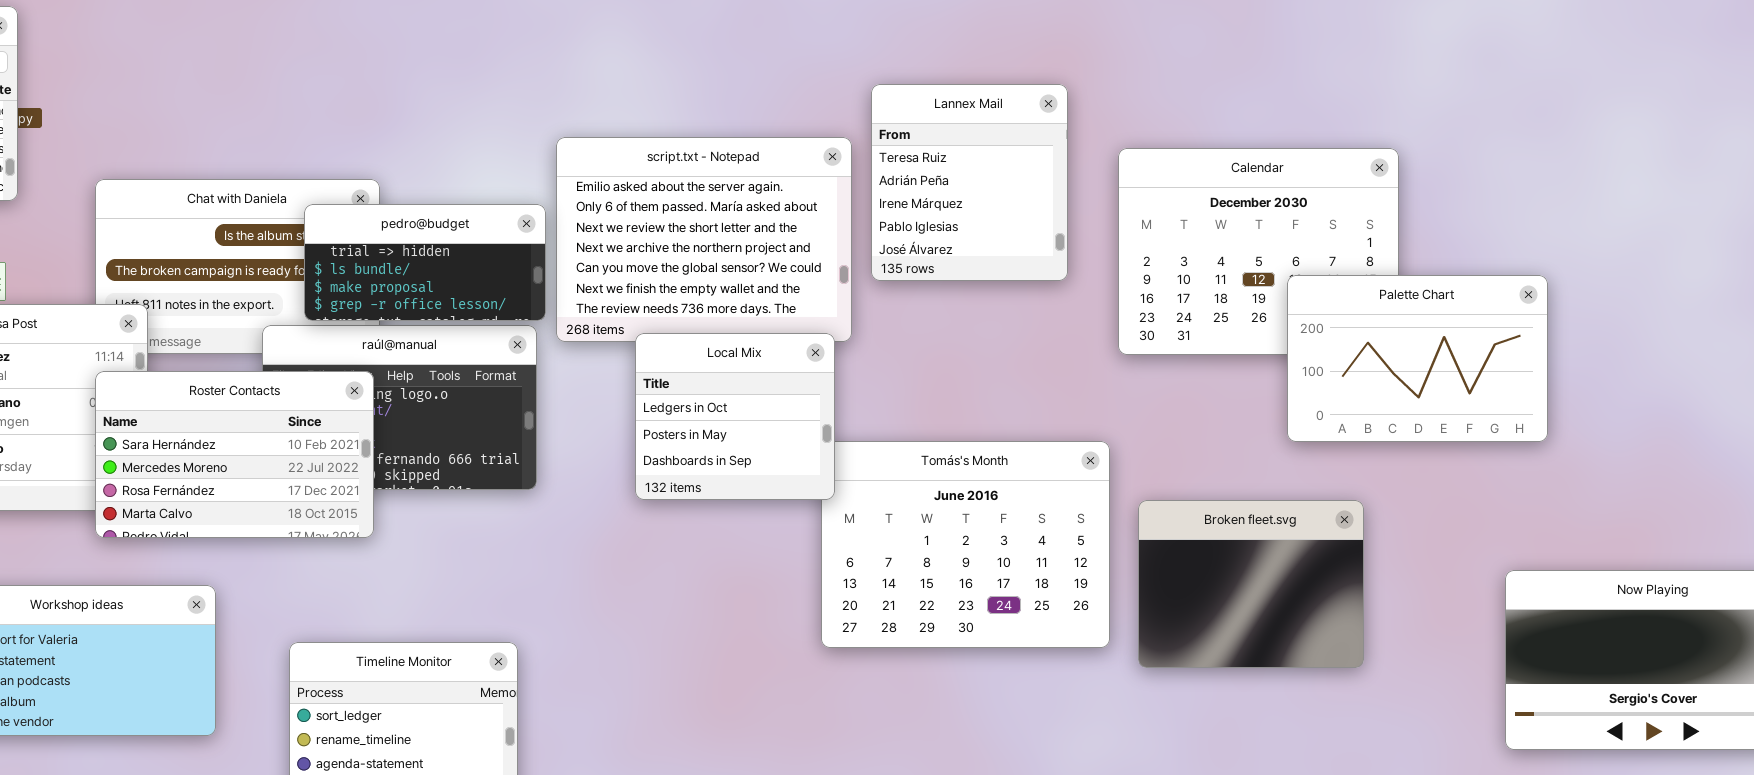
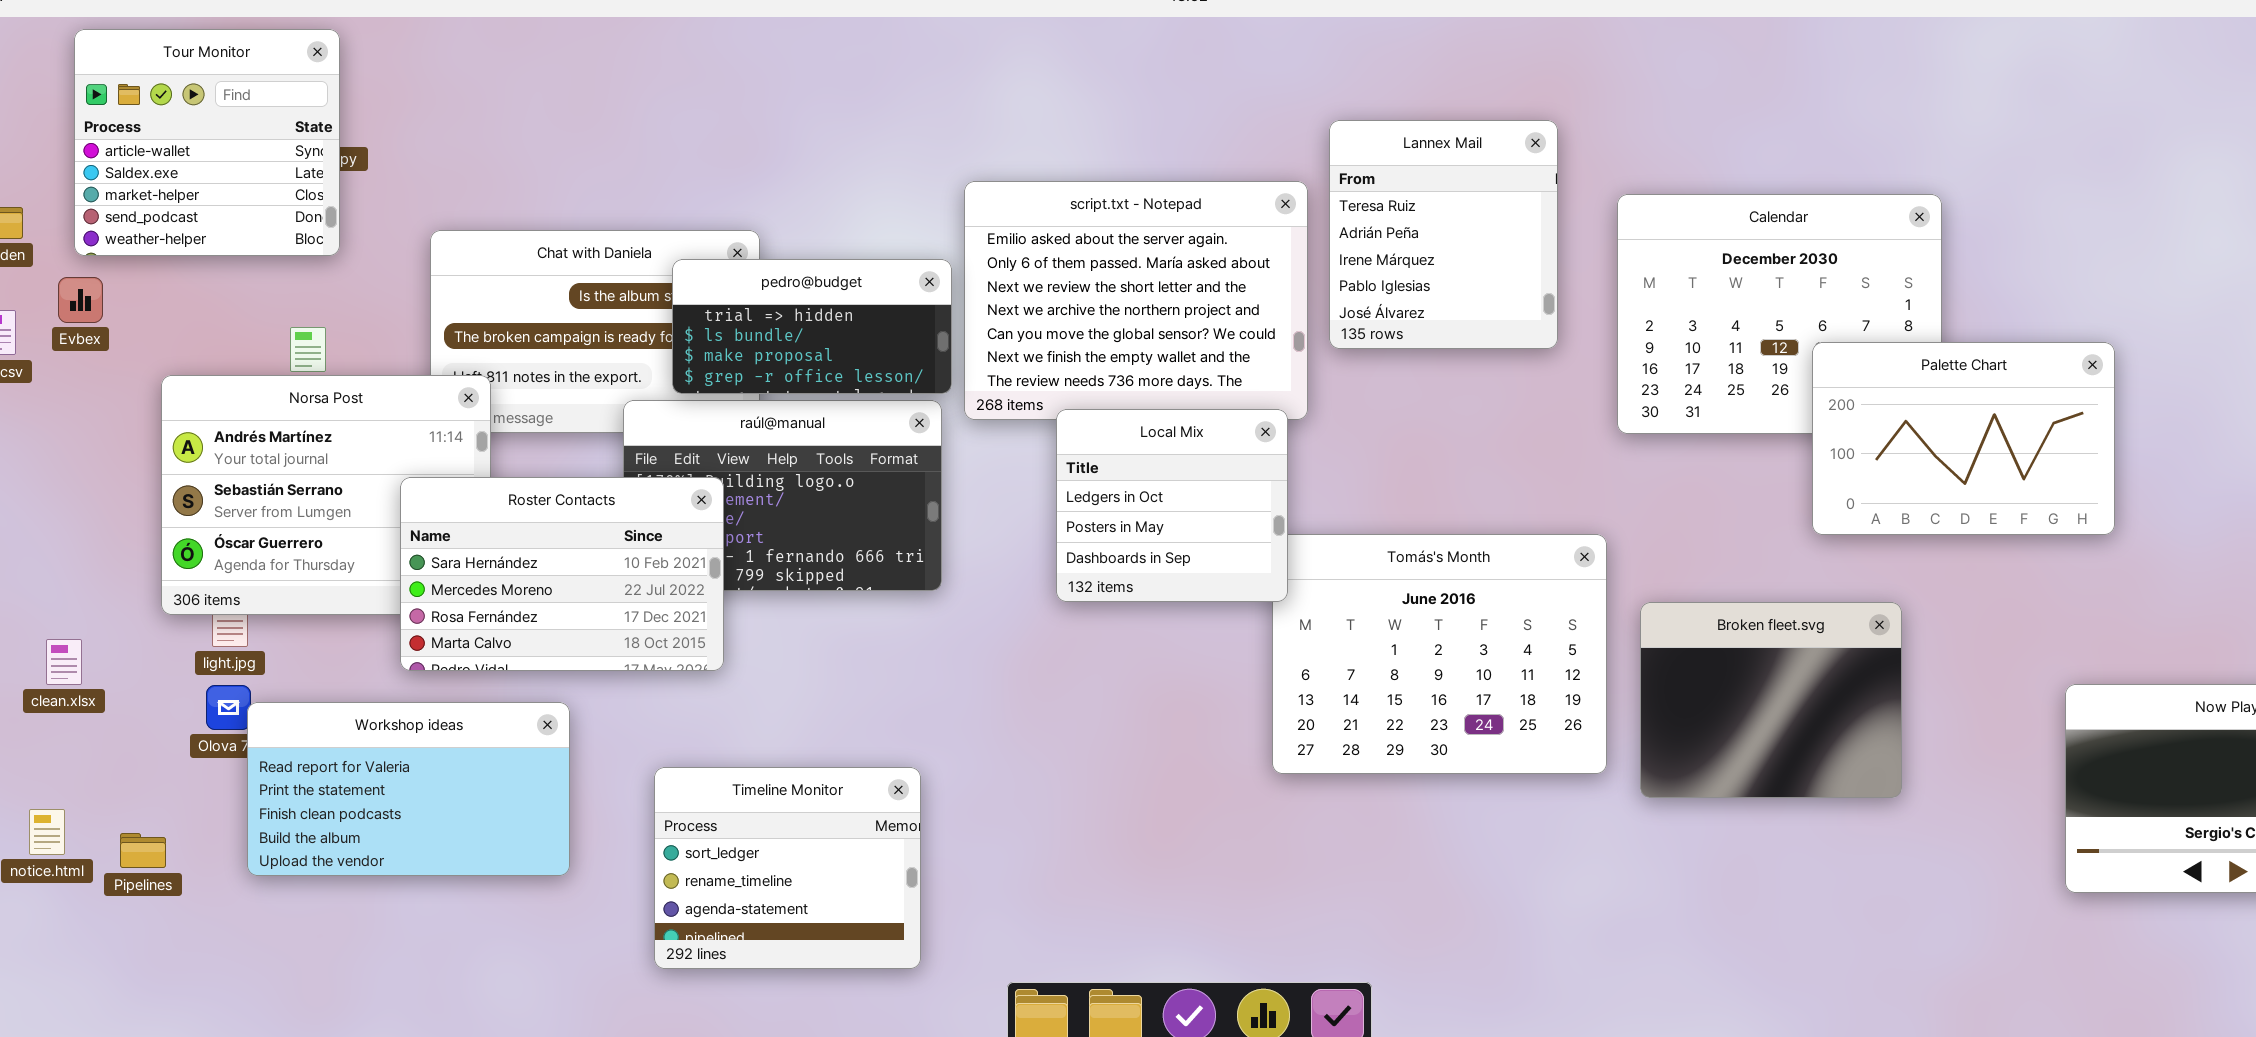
Roster Contacts: [95,371,374,538] -> [400,477,724,671], moved

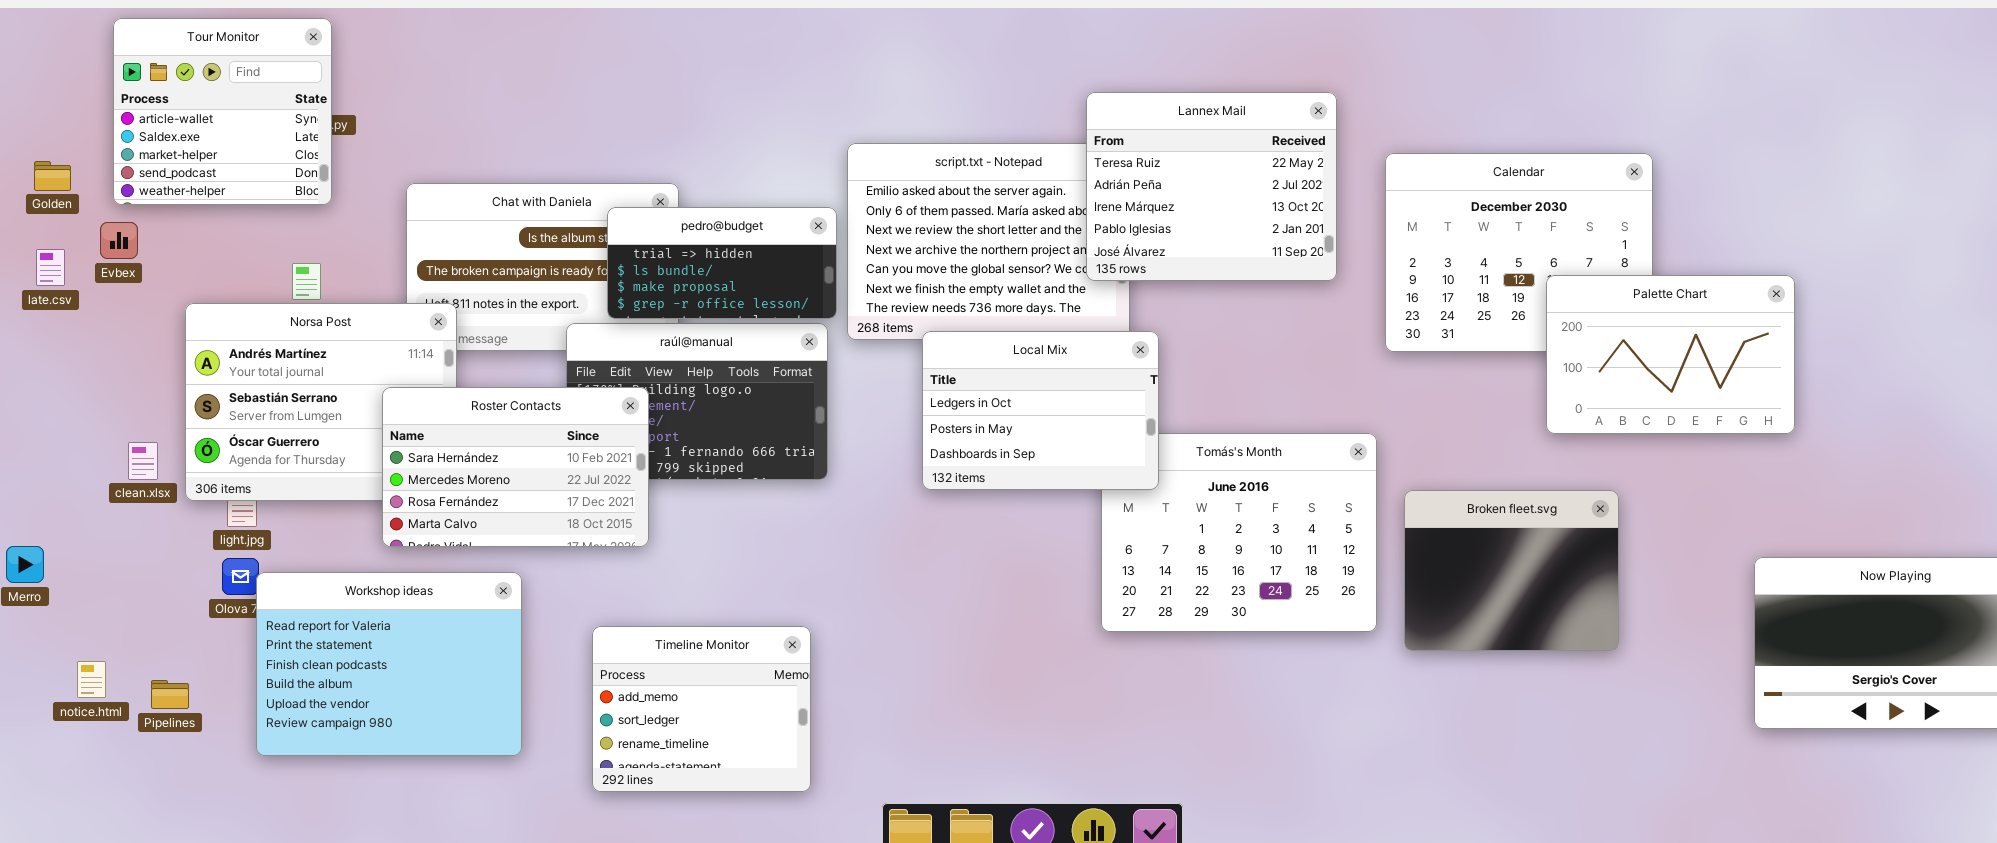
Lannex Mail: [1329,120,1558,349] -> [1086,92,1337,281], resized
Local Mix: [1056,409,1288,602] -> [922,331,1159,490], resized
clean.xlsx: [46,639,82,685] -> [128,442,158,480], moved
Workshop ideas: [247,702,570,876] -> [256,572,522,756], resized
Timeline Monitor: [654,767,921,969] -> [592,626,811,792], scrolled up 1 row

